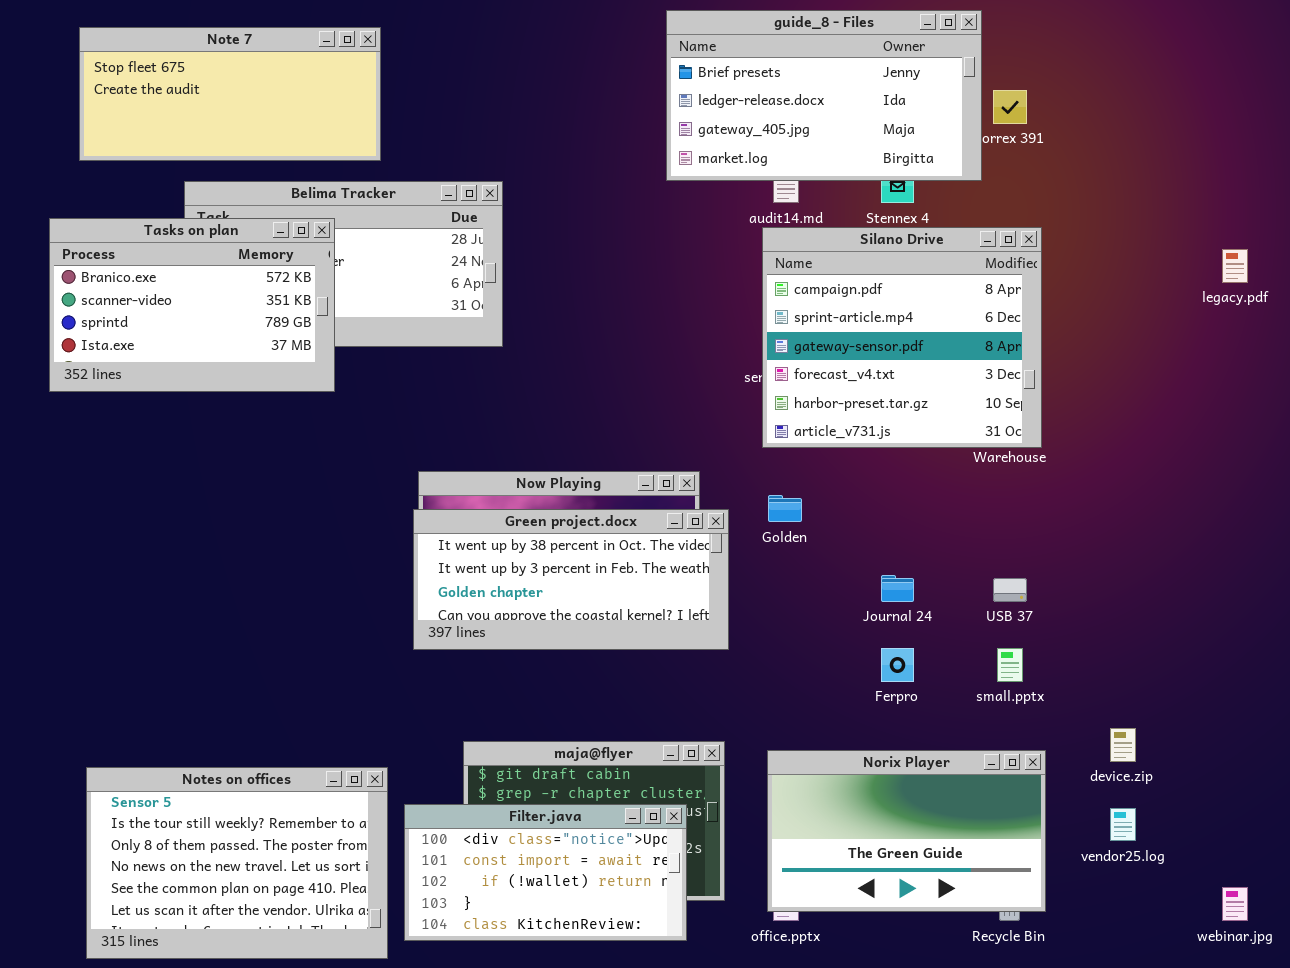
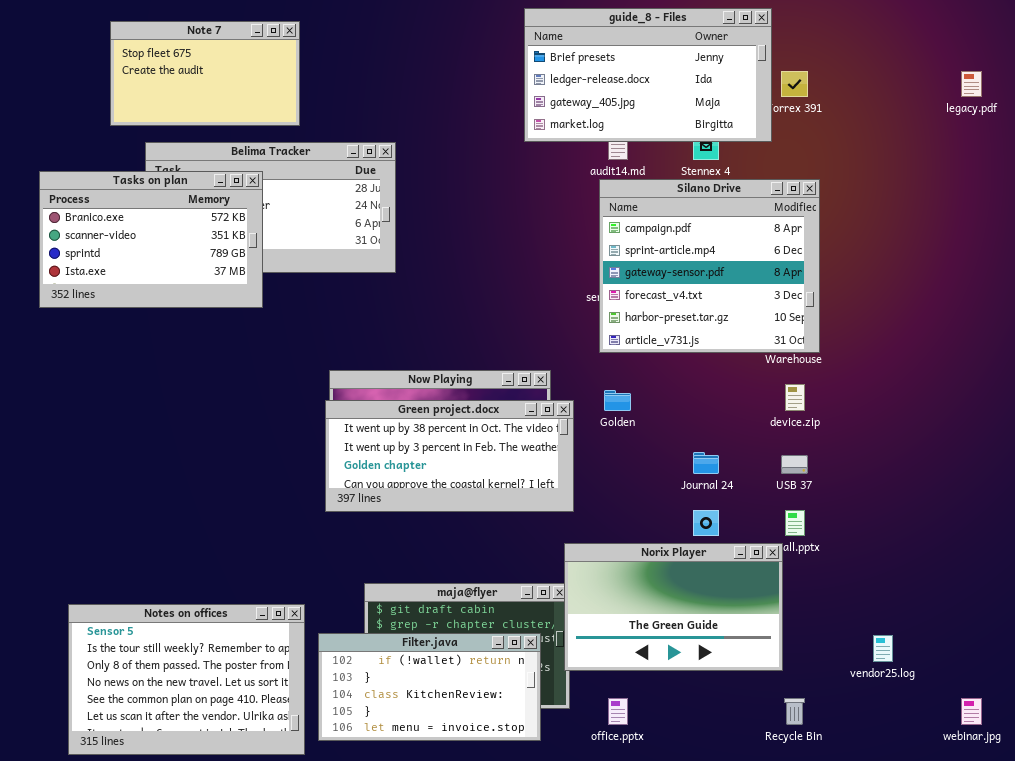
Note 7: [79,27,381,161] -> [110,21,300,126], resized
legacy.pdf: [1222,249,1248,283] -> [961,71,982,97], moved
device.zip: [1110,728,1136,762] -> [785,384,805,411], moved
Norix Player: [767,750,1046,912] -> [564,543,783,671], moved
Filter.java: [404,804,687,941] -> [318,633,541,741], scrolled down 2 rows

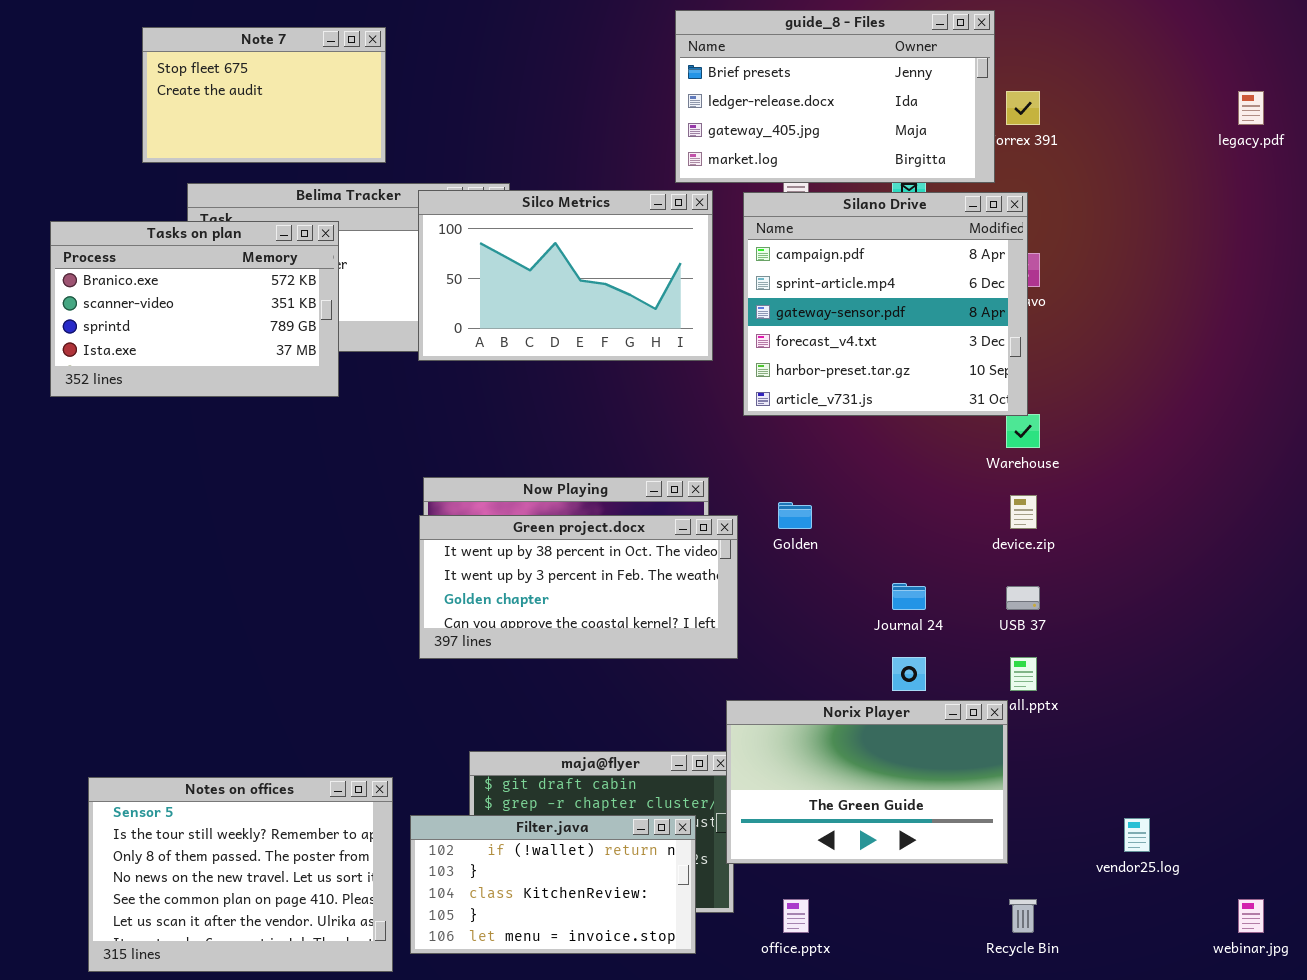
Silco Metrics: none -> [418,190,713,361], opened
Silano Drive: [599,179,820,353] -> [743,192,1028,416], moved

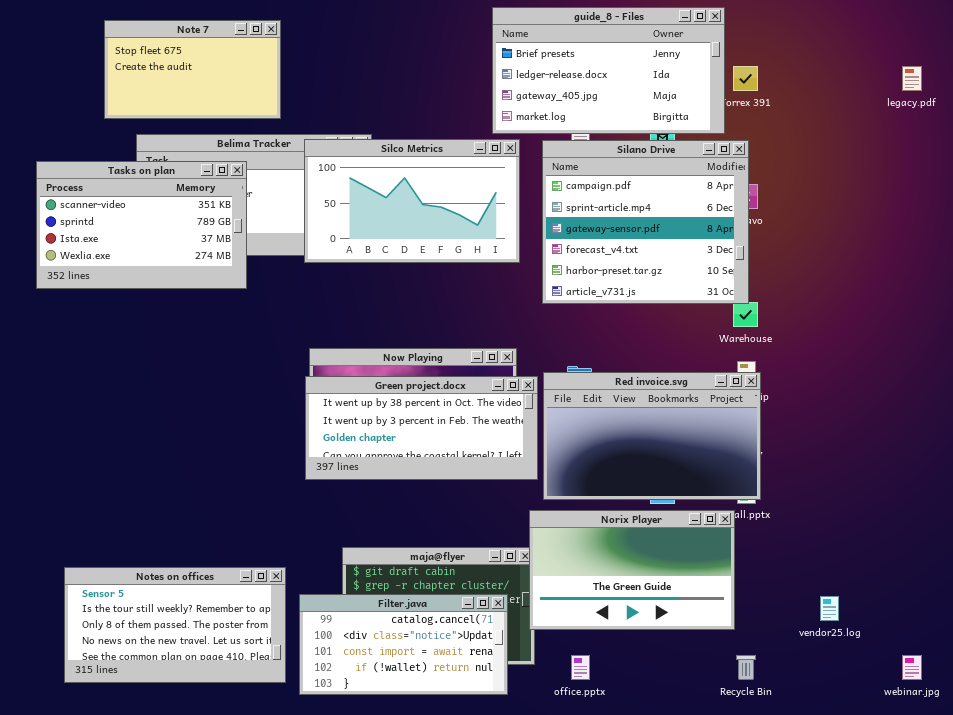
Tasks on plan: [50,221,339,397] -> [36,161,247,289], scrolled down 1 row
Red invoice.svg: none -> [543,372,761,500], opened
Notes on offices: [88,777,393,972] -> [64,567,286,683], resized
Filter.java: [410,815,696,954] -> [299,594,508,695], scrolled up 3 rows

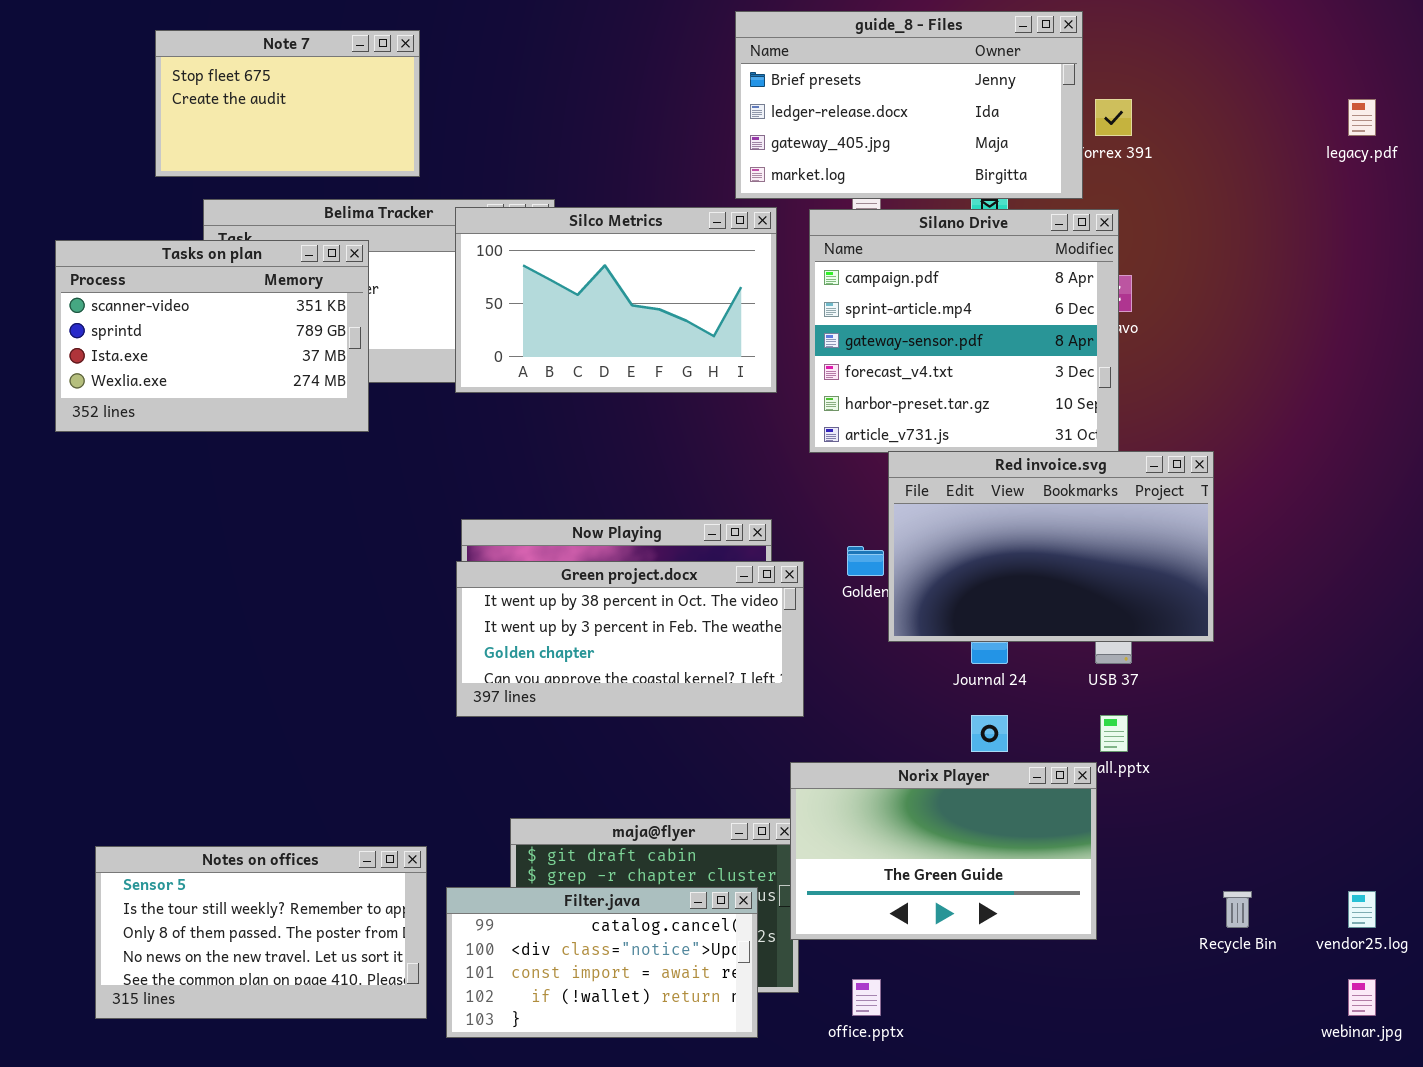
Red invoice.svg: [543,372,761,500] -> [888,451,1214,642], moved
vendor25.log: [820,596,839,621] -> [1348,891,1376,928], moved
Recycle Bin: [736,655,756,680] -> [1223,891,1252,928], moved

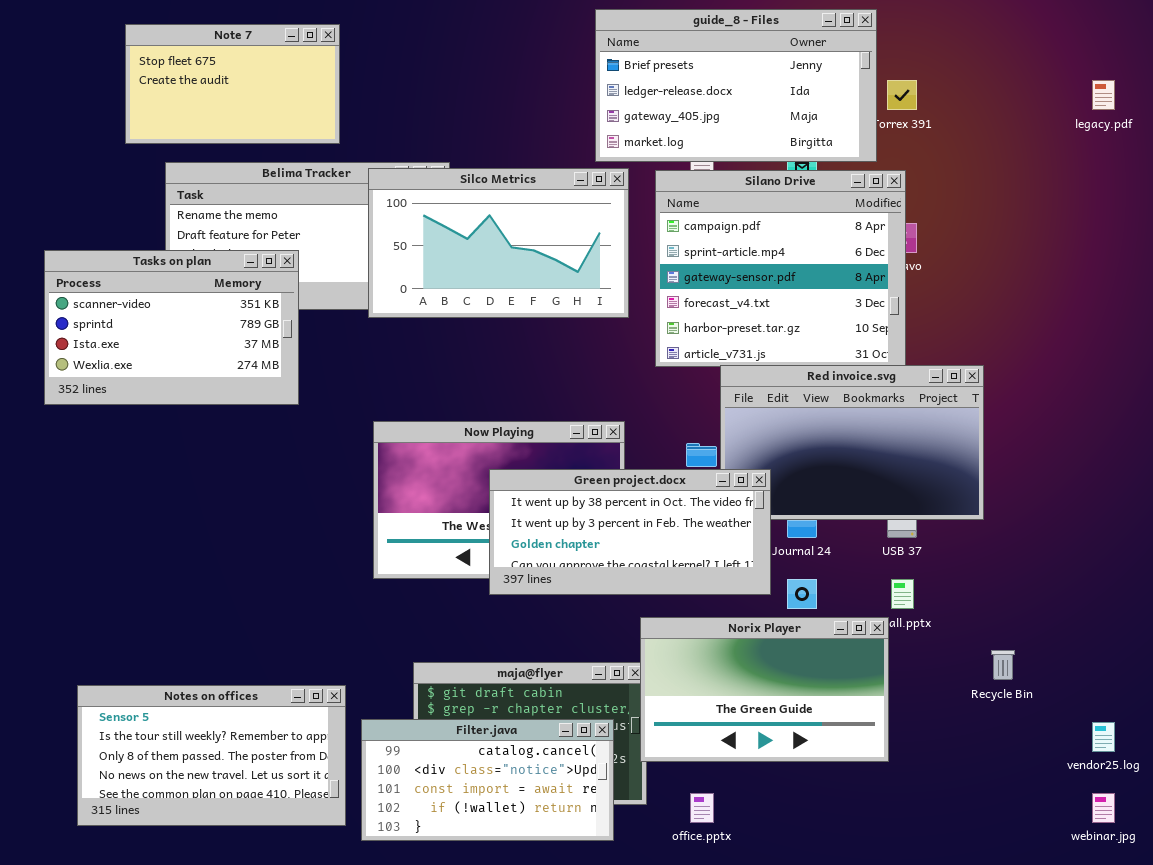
Tasks on plan: [55,240,369,432] -> [44,250,299,405], moved
Green project.docx: [456,561,804,717] -> [489,469,771,595], moved
Recycle Bin: [1223,891,1252,928] -> [991,650,1015,680], moved

